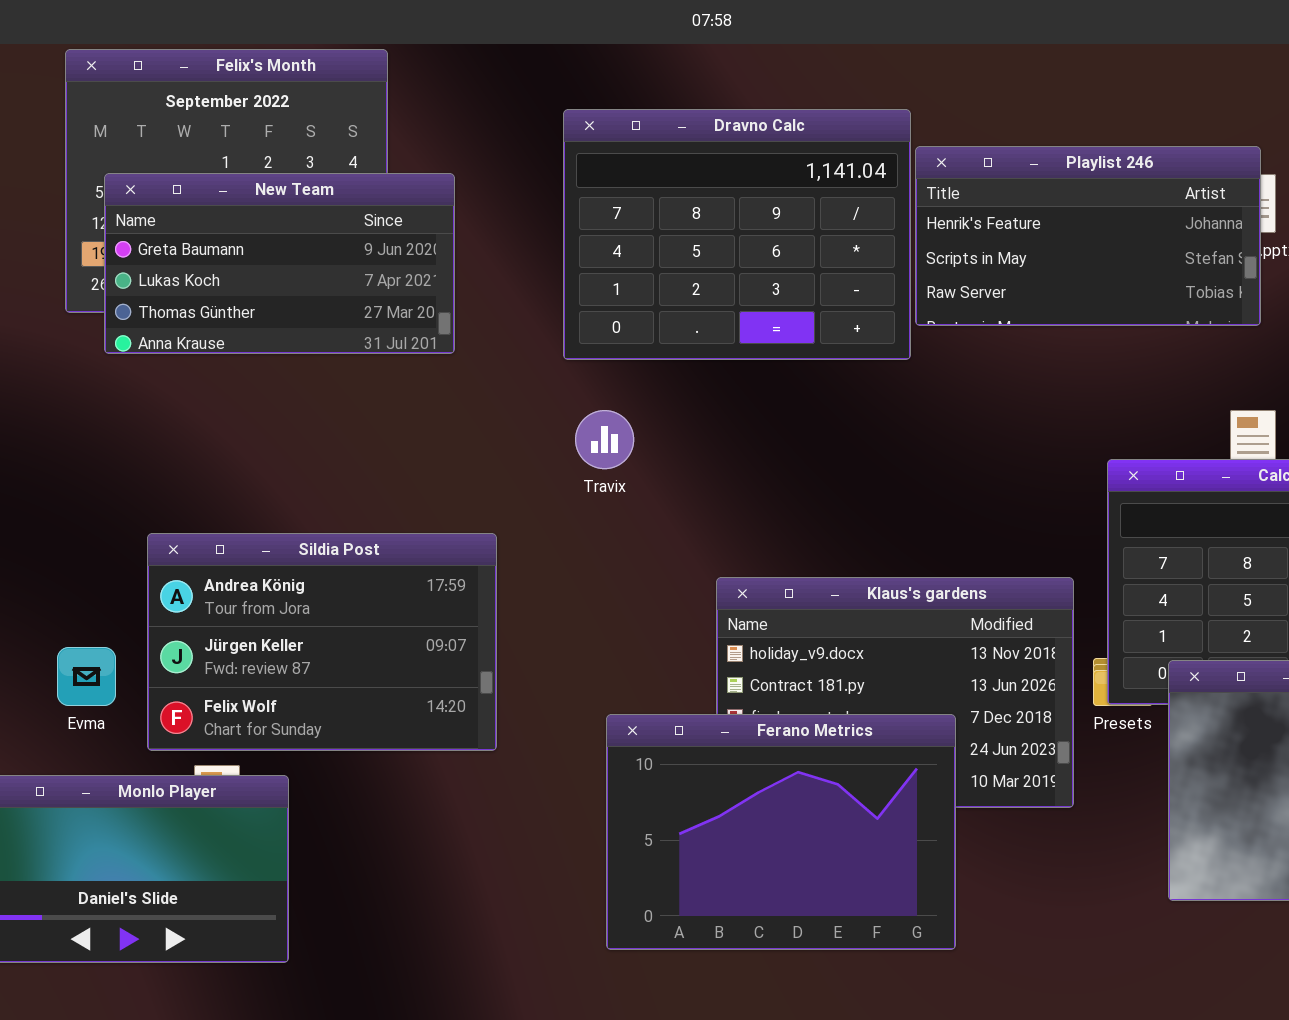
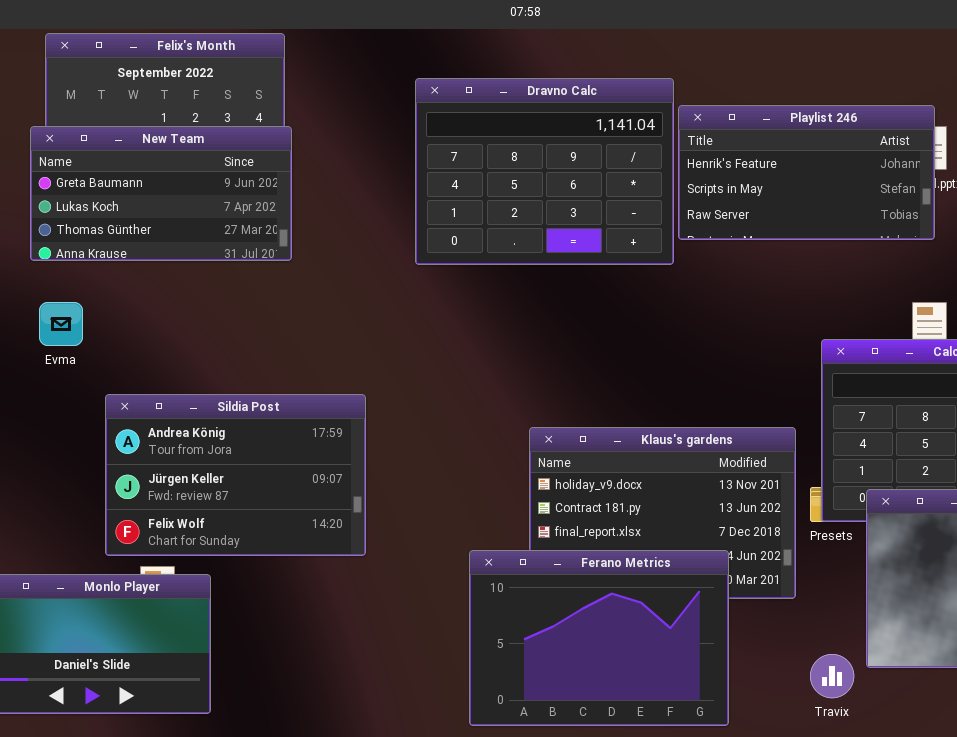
New Team: [104,173,455,354] -> [30,126,292,261], moved
Travix: [575,410,634,469] -> [810,654,854,698], moved
Evma: [57,647,116,706] -> [39,302,83,346], moved
Ferano Metrics: [606,714,956,950] -> [469,550,729,726], moved

